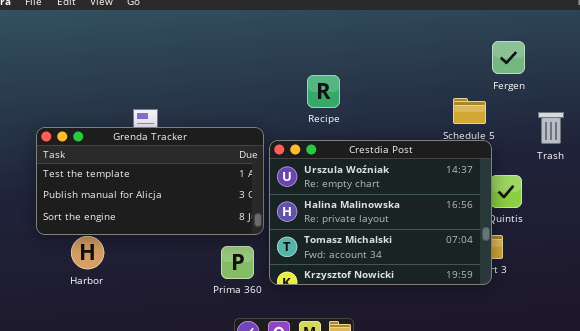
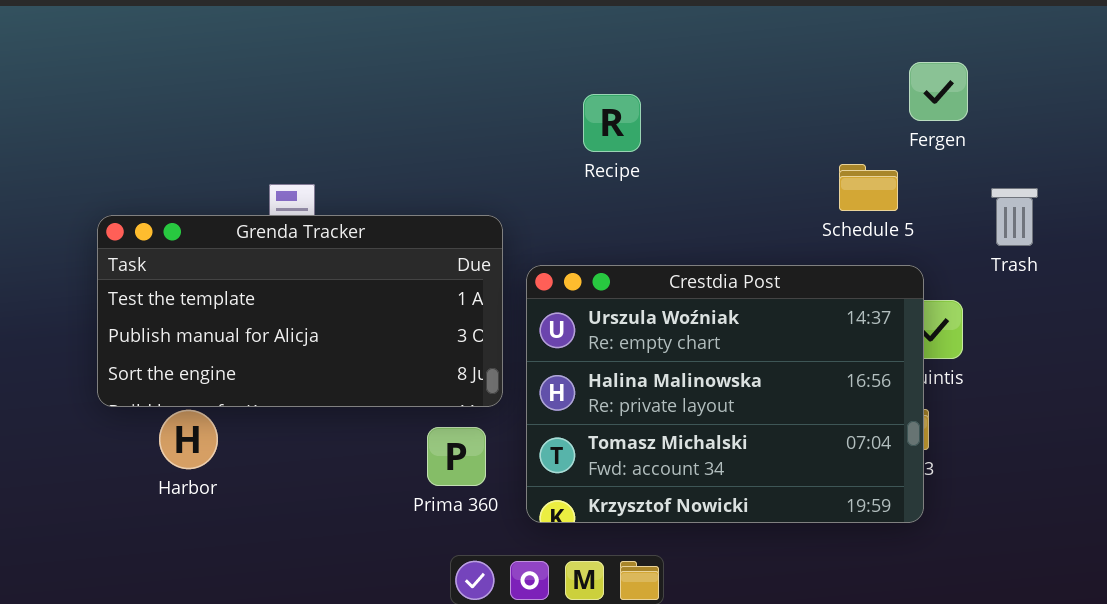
Recipe: [307,75,340,108] -> [583,94,641,152], moved
Crestdia Post: [269,140,492,285] -> [526,265,924,523], moved

